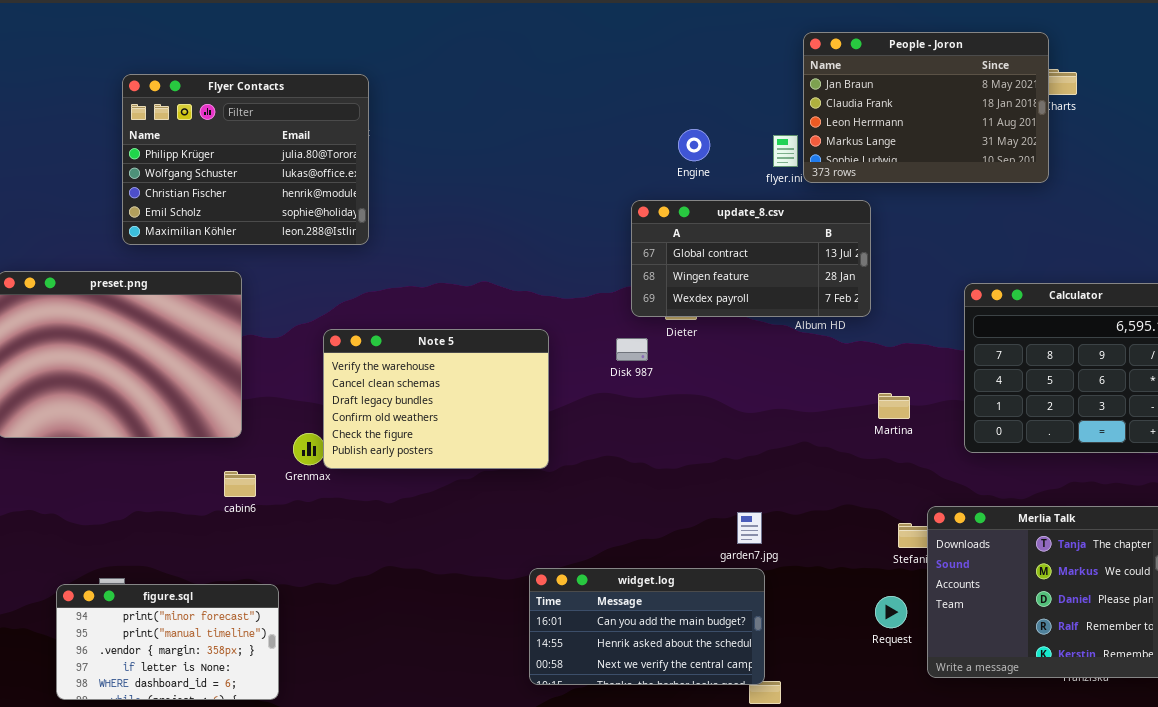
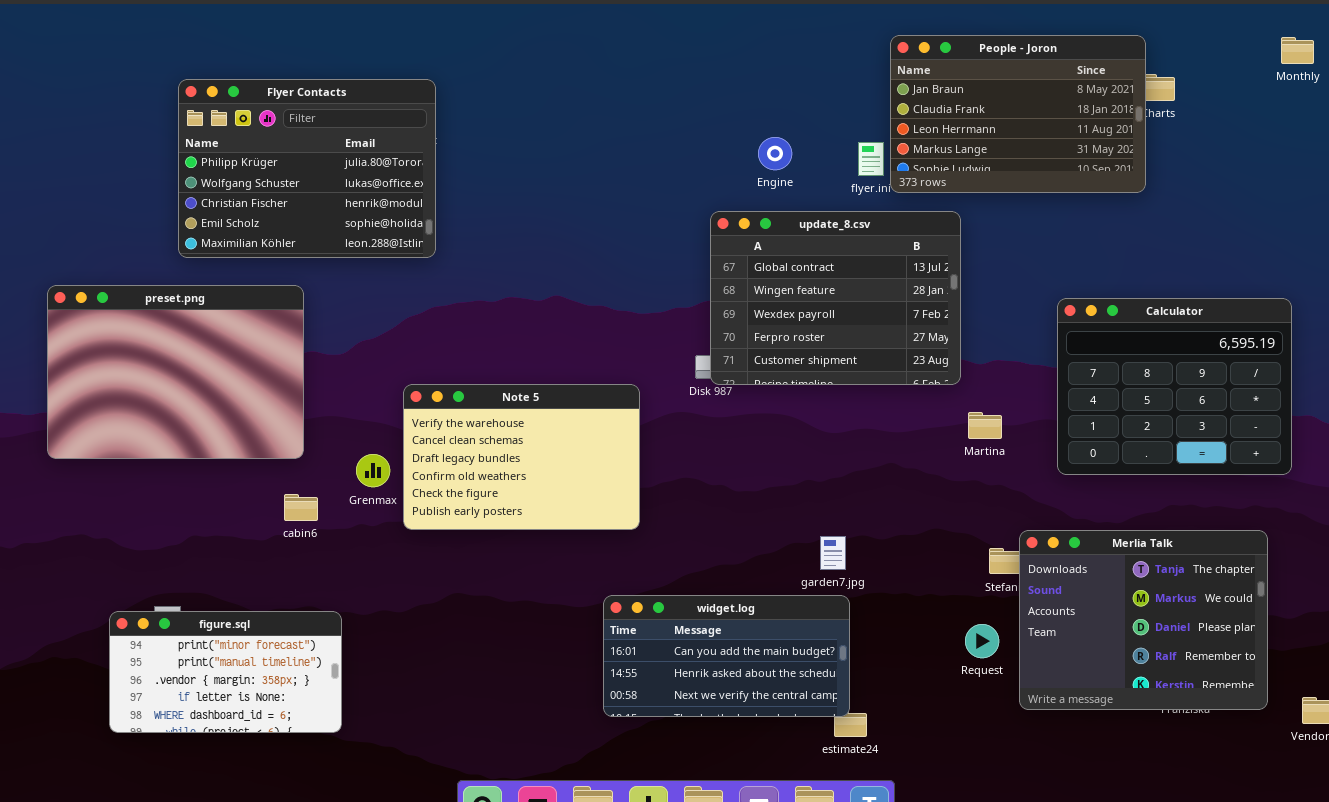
update_8.csv: [631,200,871,317] -> [710,211,961,385], resized
Note 5: [323,329,549,469] -> [403,384,640,530], moved

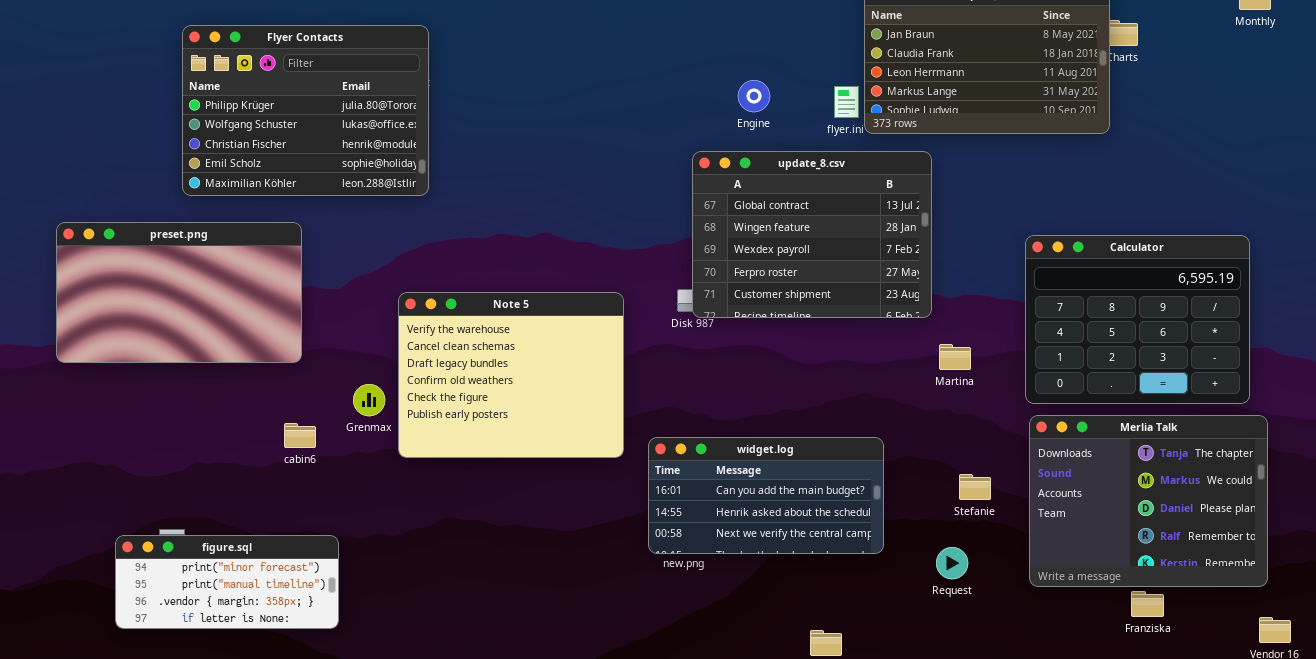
preset.png: [47,285,304,459] -> [56,222,302,363], resized
Note 5: [403,384,640,530] -> [398,292,624,458], resized
Merlia Talk: [1019,530,1268,710] -> [1029,415,1268,587], moved
widget.log: [603,595,850,717] -> [648,437,884,554], moved
figure.sql: [109,611,342,733] -> [115,535,339,629], resized

